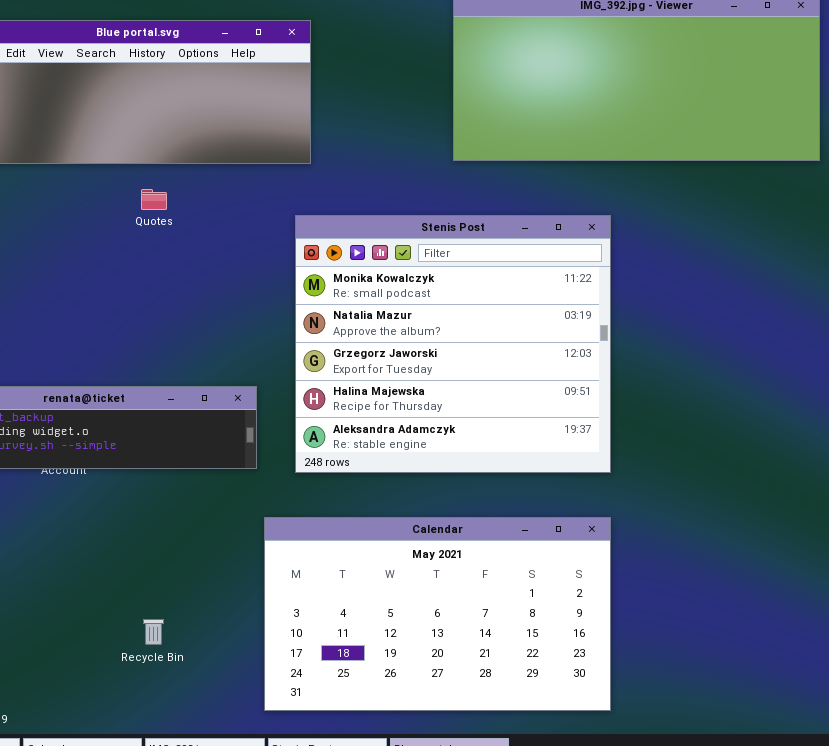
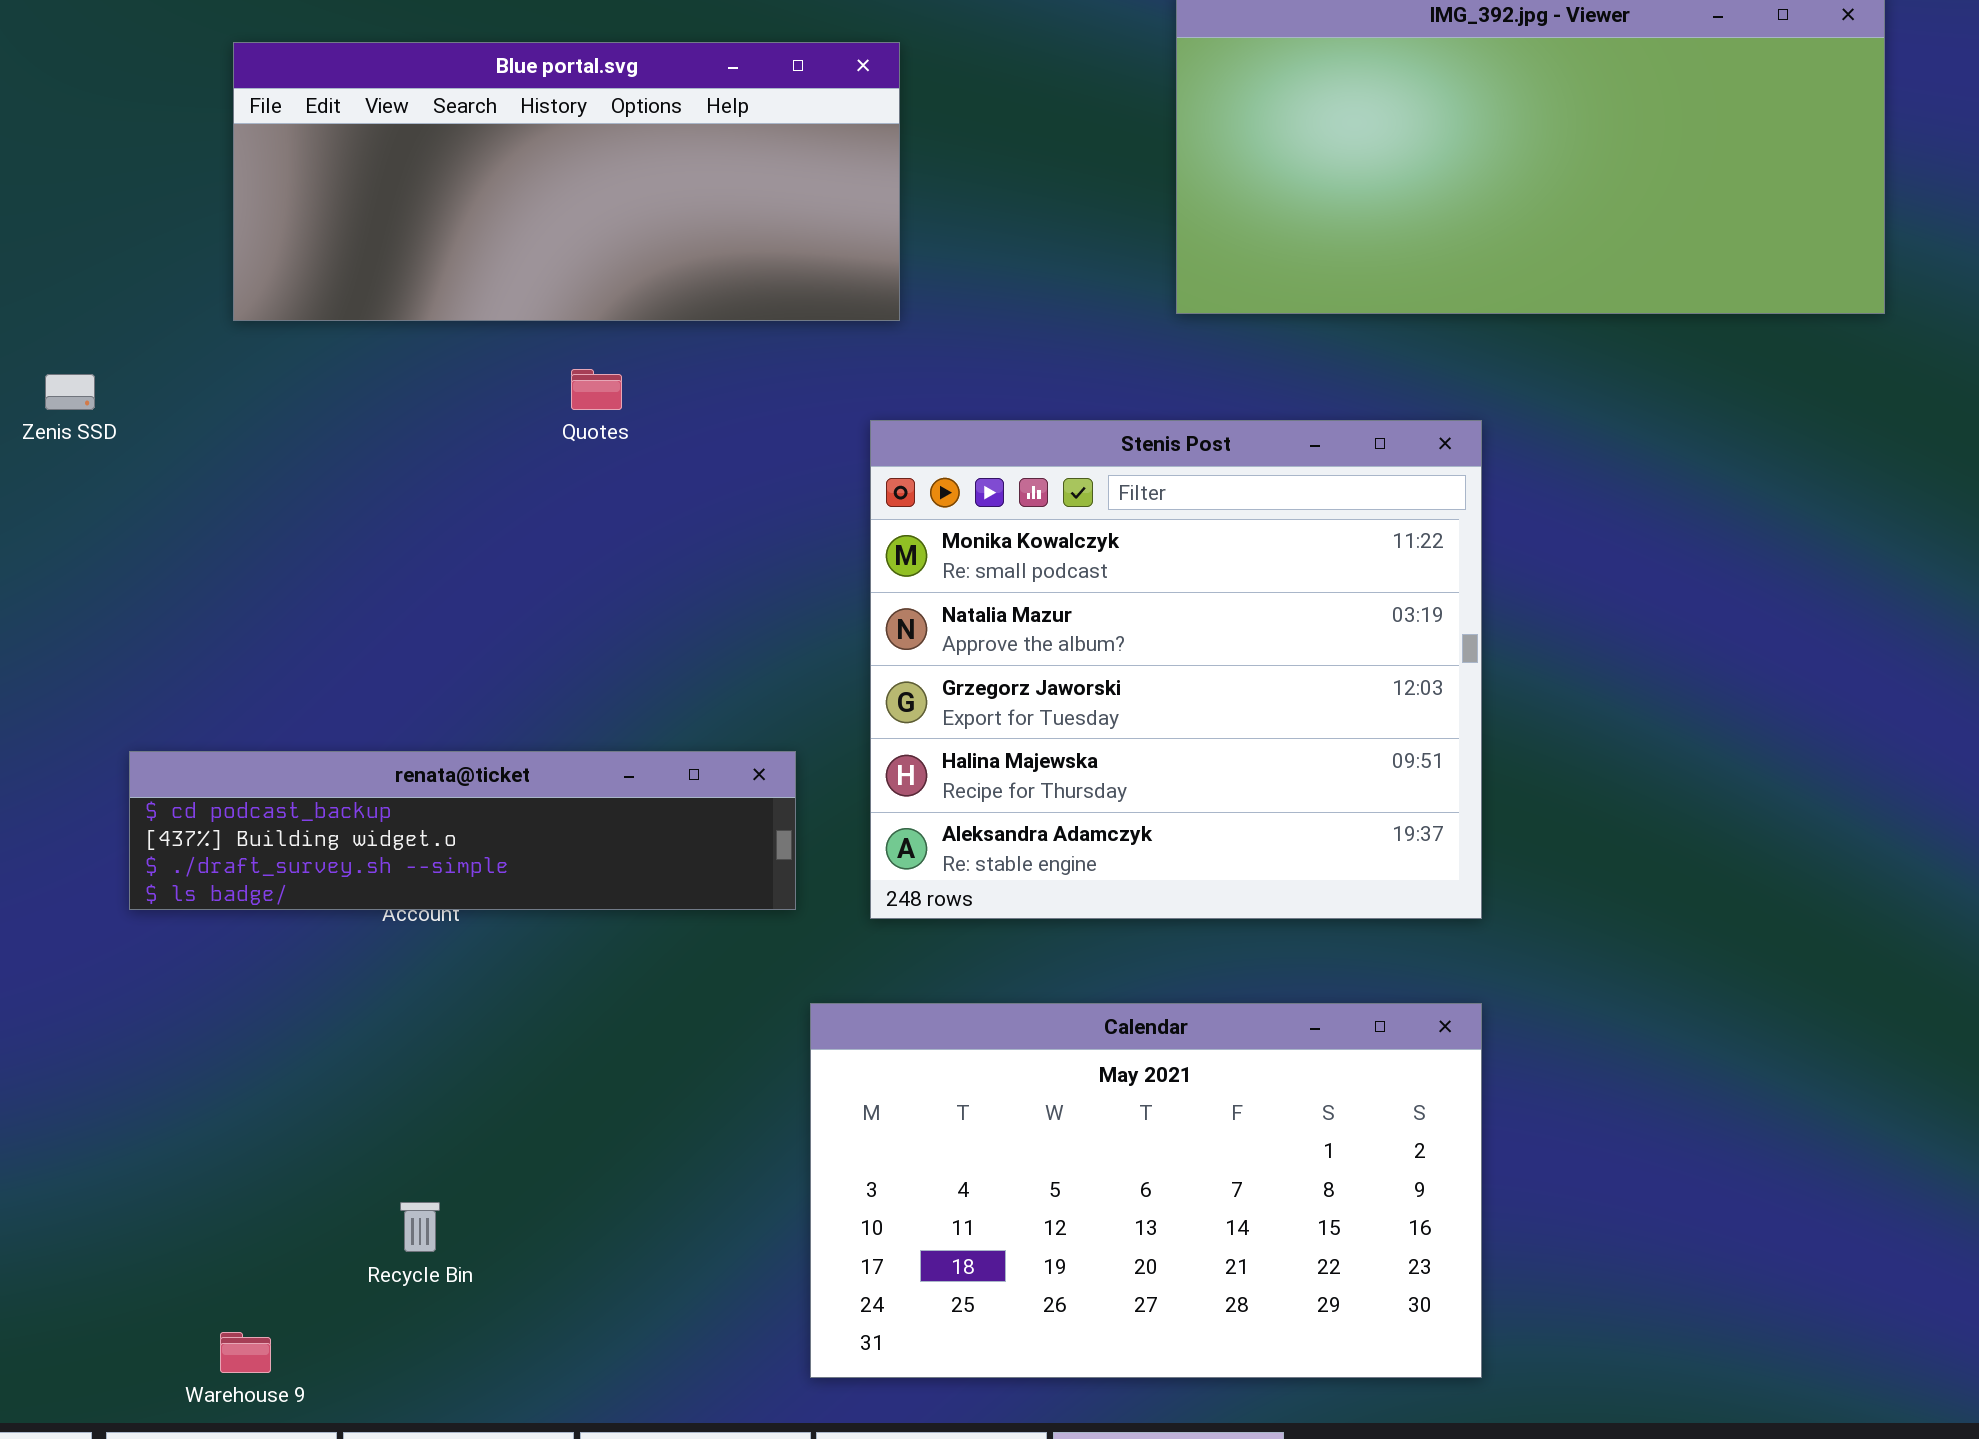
Recycle Bin: [143,619,164,645] -> [400,1202,440,1252], moved

